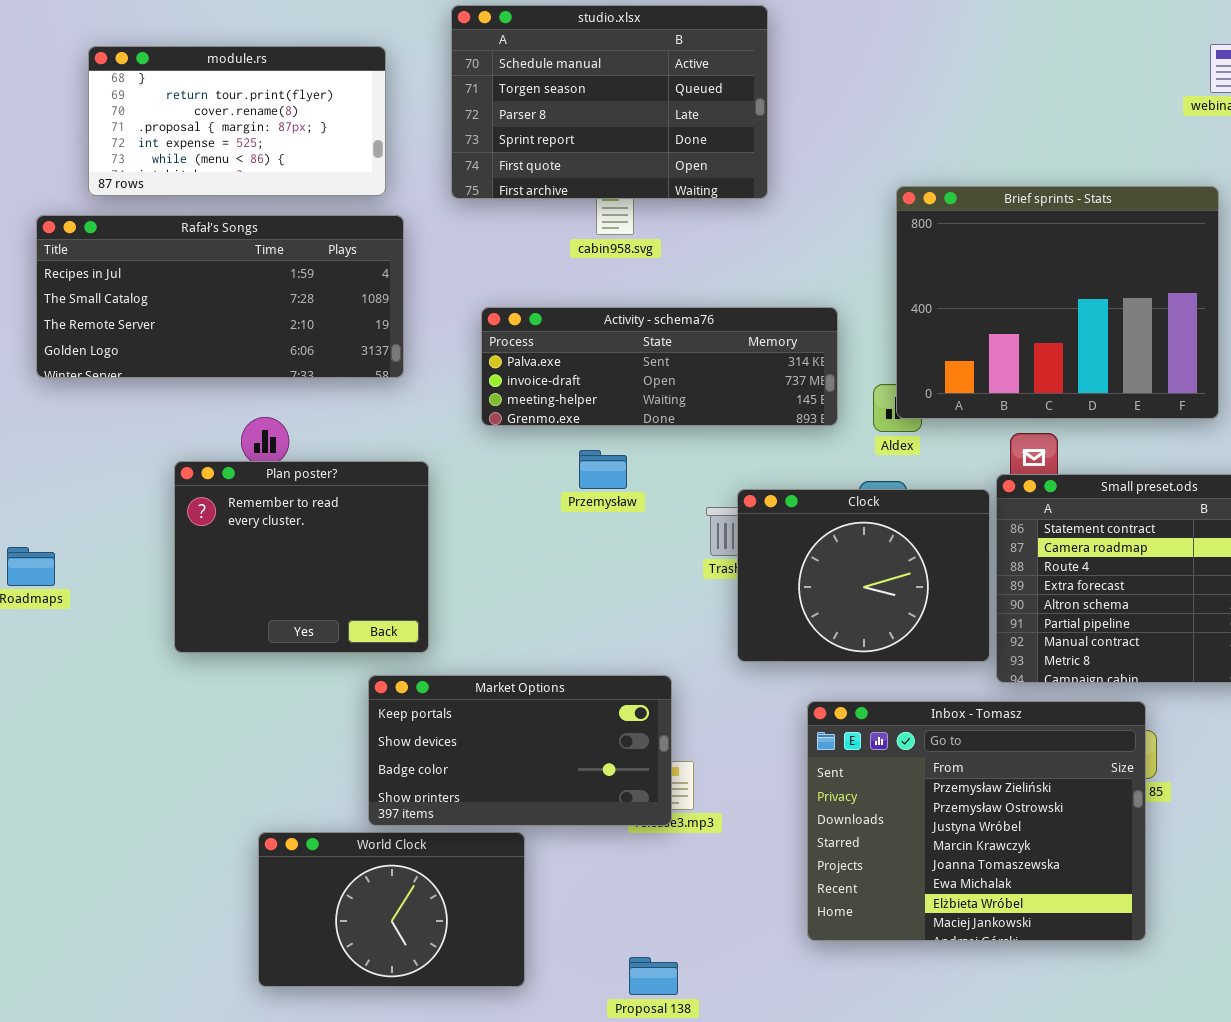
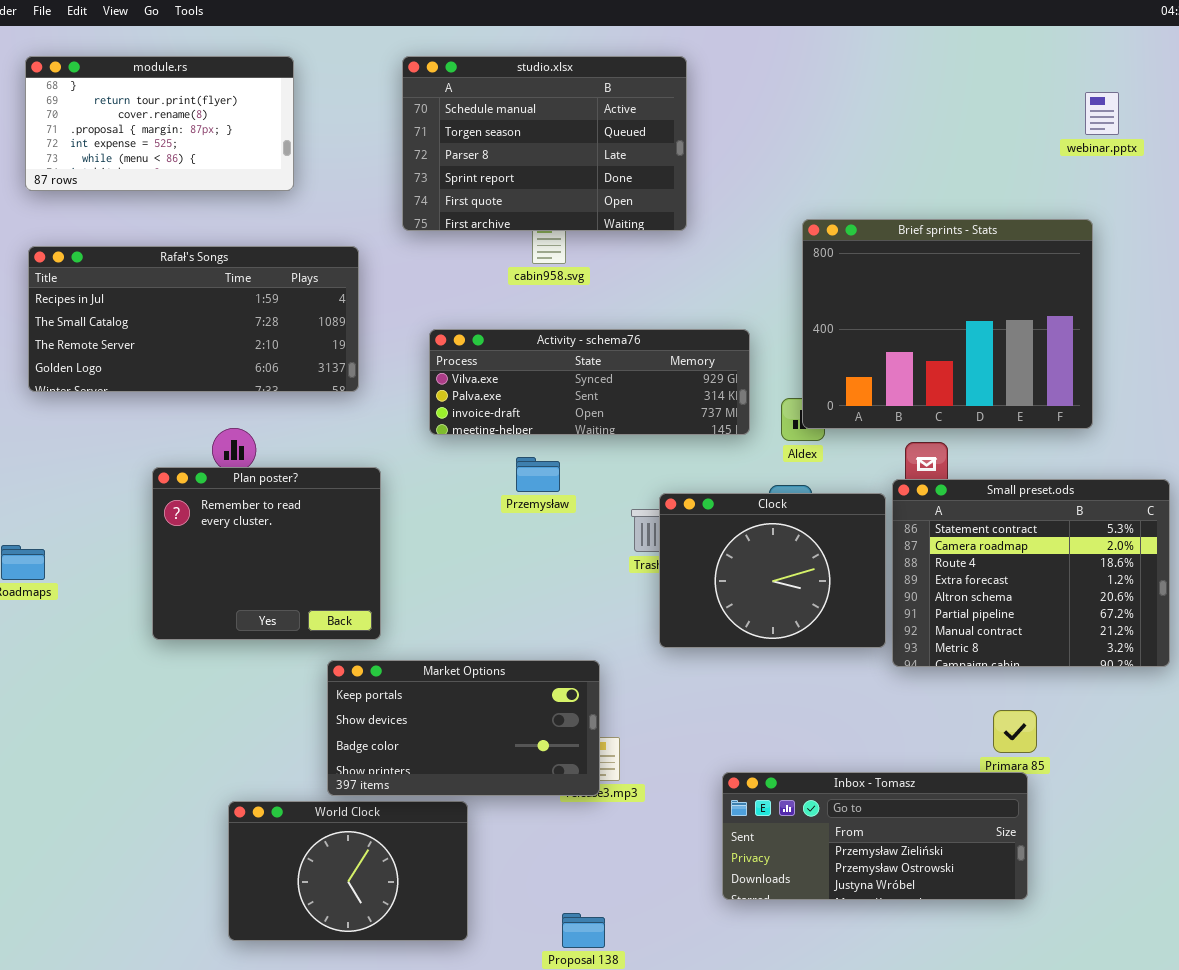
module.rs: [88,46,386,196] -> [25,56,294,191], moved
Activity - schema76: [481,307,838,426] -> [429,329,750,435], scrolled up 1 row
Inbox - Tomasz: [807,701,1146,941] -> [722,772,1028,900], resized

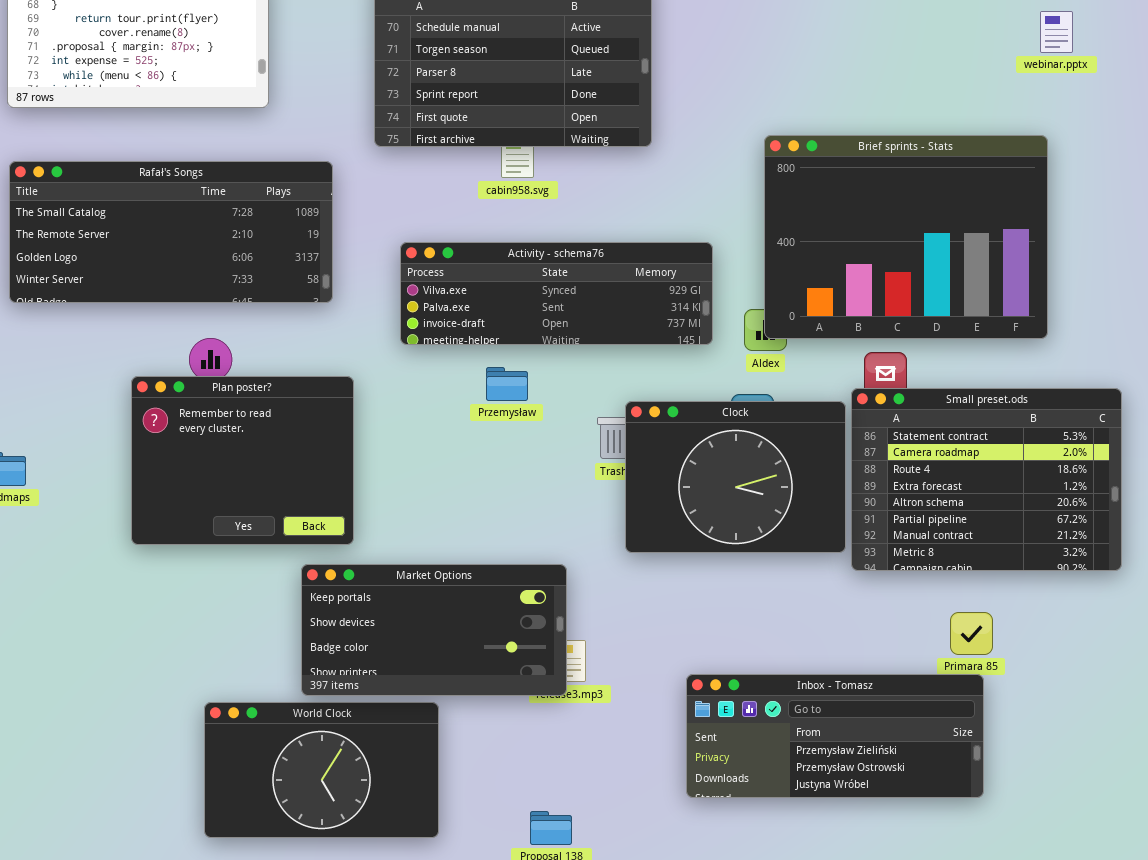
Rafał's Songs: [28,246,359,392] -> [9,161,333,303], scrolled down 1 row

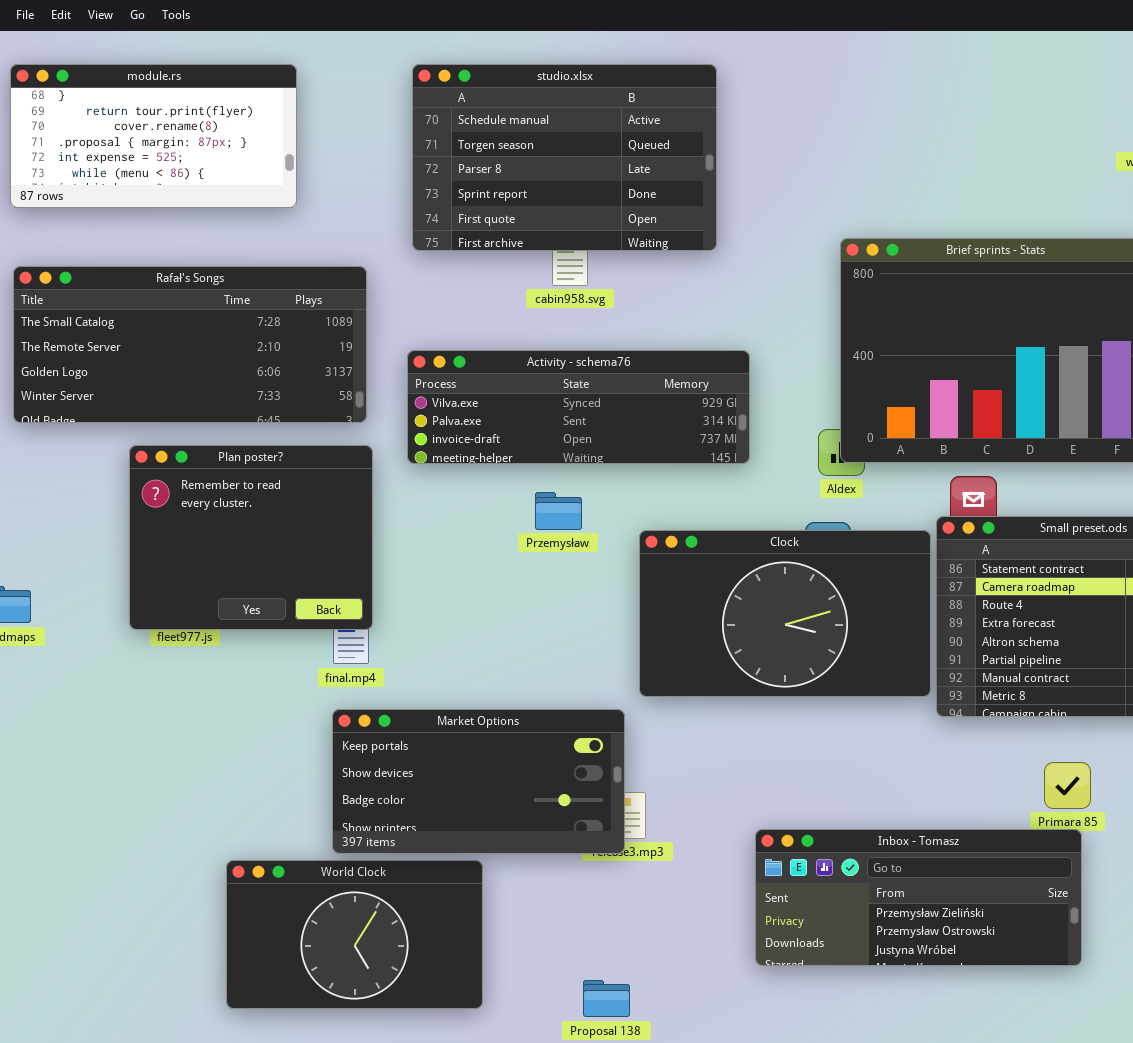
Activity - schema76: [400,242,713,345] -> [407,350,750,464], moved
Plan poster?: [131,376,354,545] -> [129,445,373,630], moved
Clock: [625,401,846,553] -> [639,530,931,697], resized

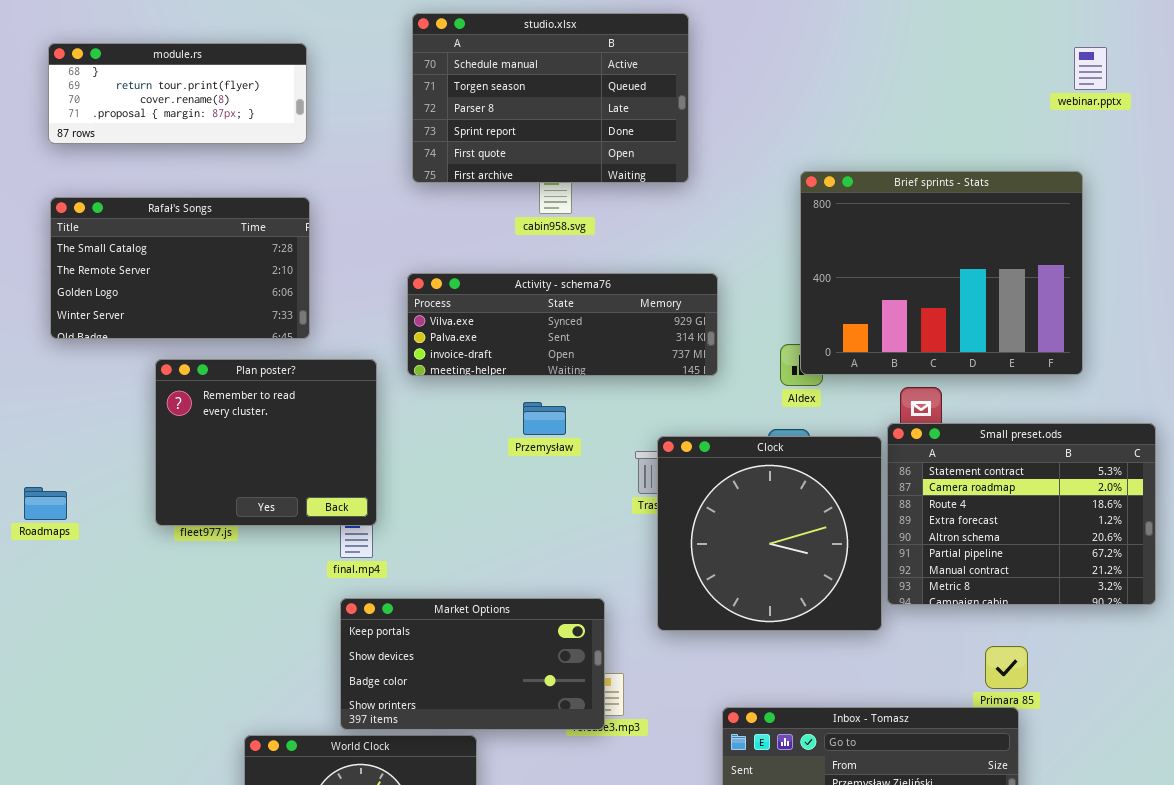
module.rs: [10,64,297,208] -> [48,43,307,144], resized
Rafał's Songs: [13,266,367,423] -> [50,197,310,339], resized
Clock: [639,530,931,697] -> [657,436,882,631], resized

